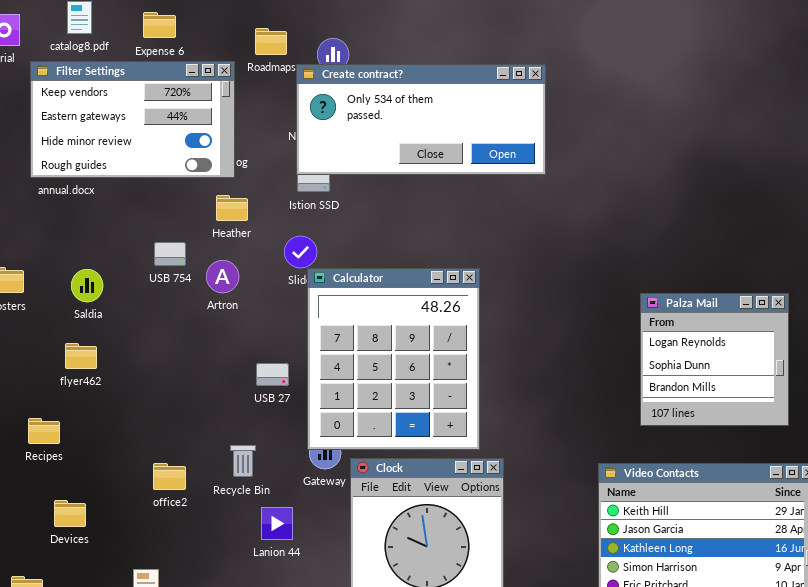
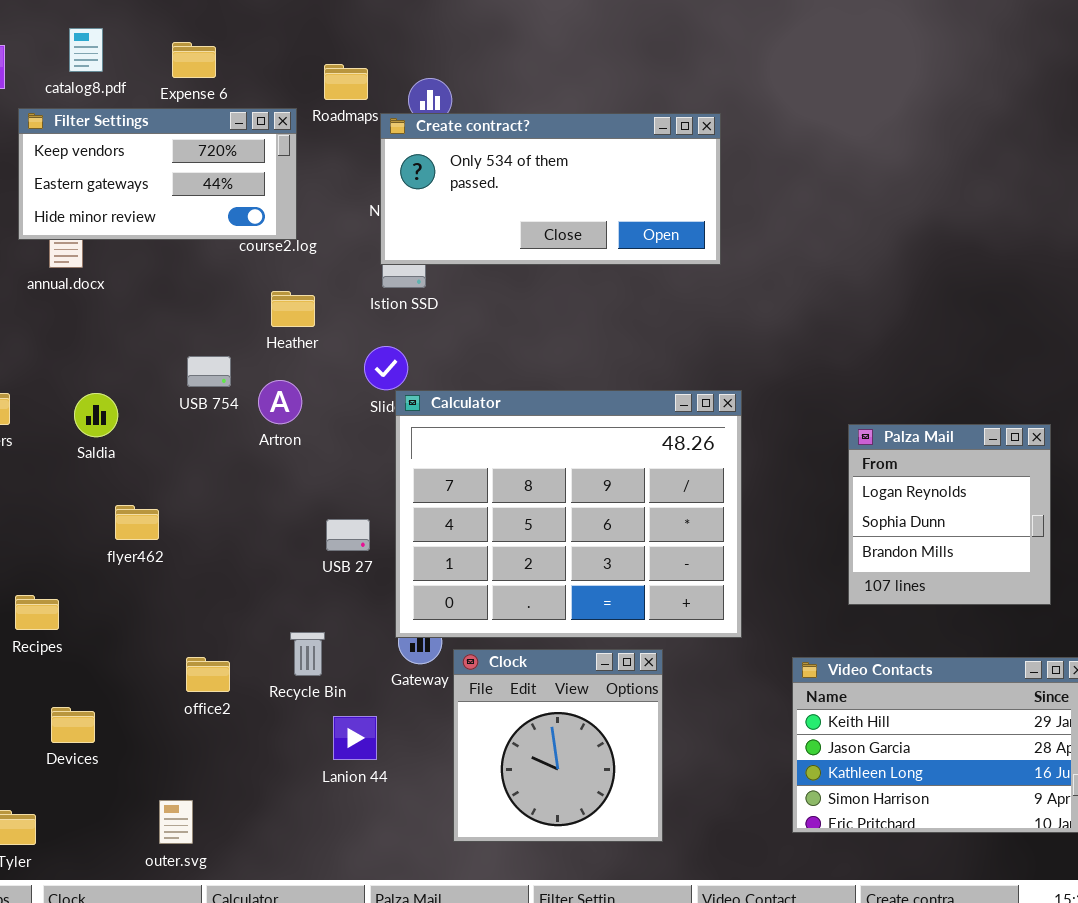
Filter Settings: [30,61,235,178] -> [18,108,297,240], resized
Calculator: [307,268,480,450] -> [395,390,742,638], resized
flyer462: [65,343,97,369] -> [115,505,159,540], moved

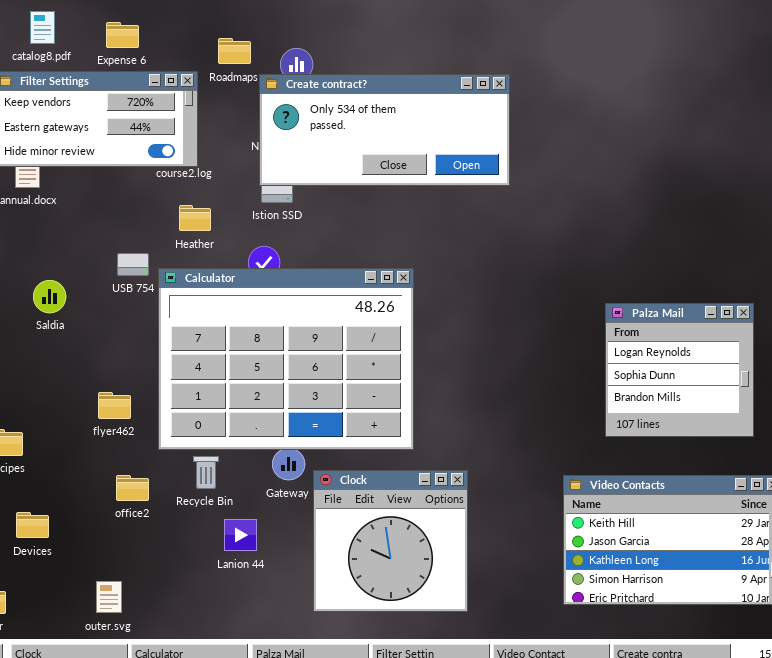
Calculator: [395,390,742,638] -> [158,268,414,450], moved
flyer462: [115,505,159,540] -> [98,392,131,419], moved

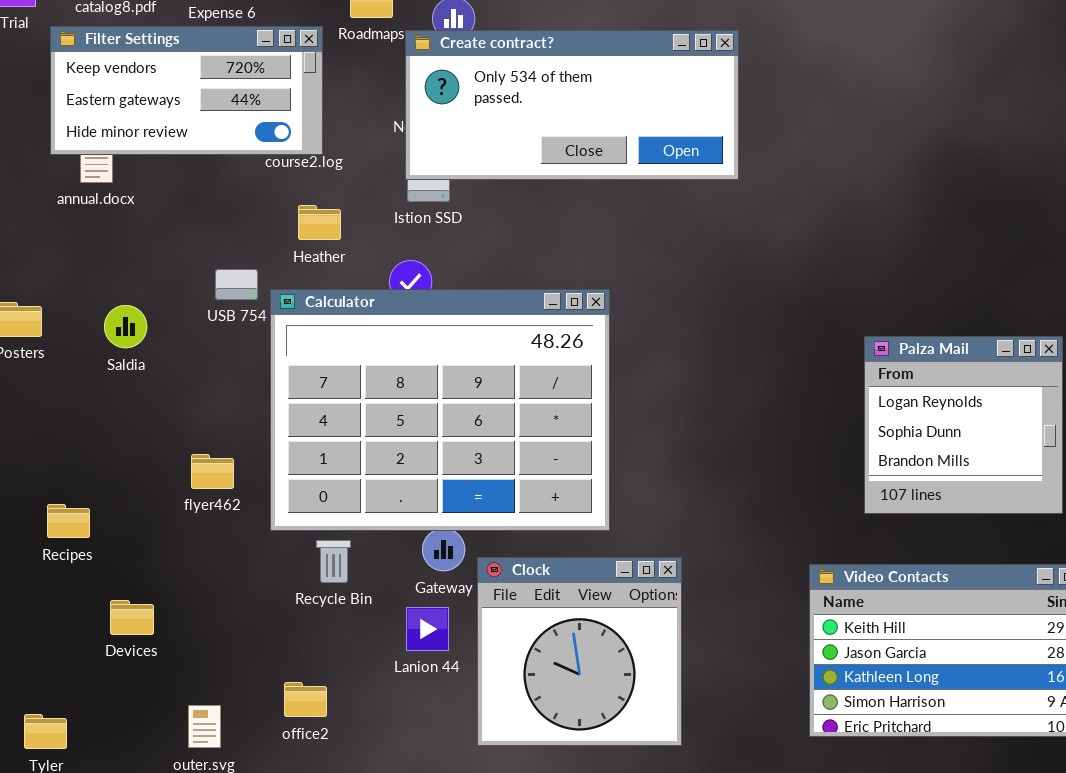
office2: [116,475,149,501] -> [284,682,327,717], moved
Devices: [16,512,49,538] -> [110,600,154,635], moved
Lanion 44: [224,519,257,551] -> [406,607,449,651], moved

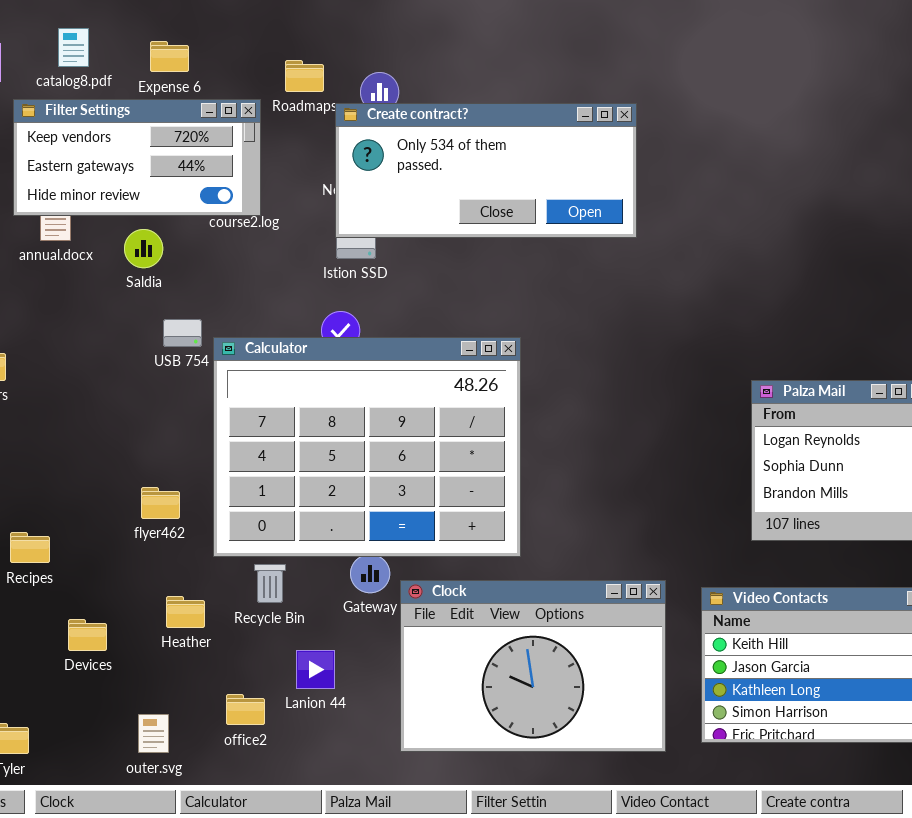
Heather: [298,205,341,240] -> [166,596,205,628], moved
Saldia: [104,305,147,348] -> [124,229,163,268], moved
Clock: [477,557,682,746] -> [400,580,666,752], resized
Lanion 44: [406,607,449,651] -> [296,650,335,689], moved

